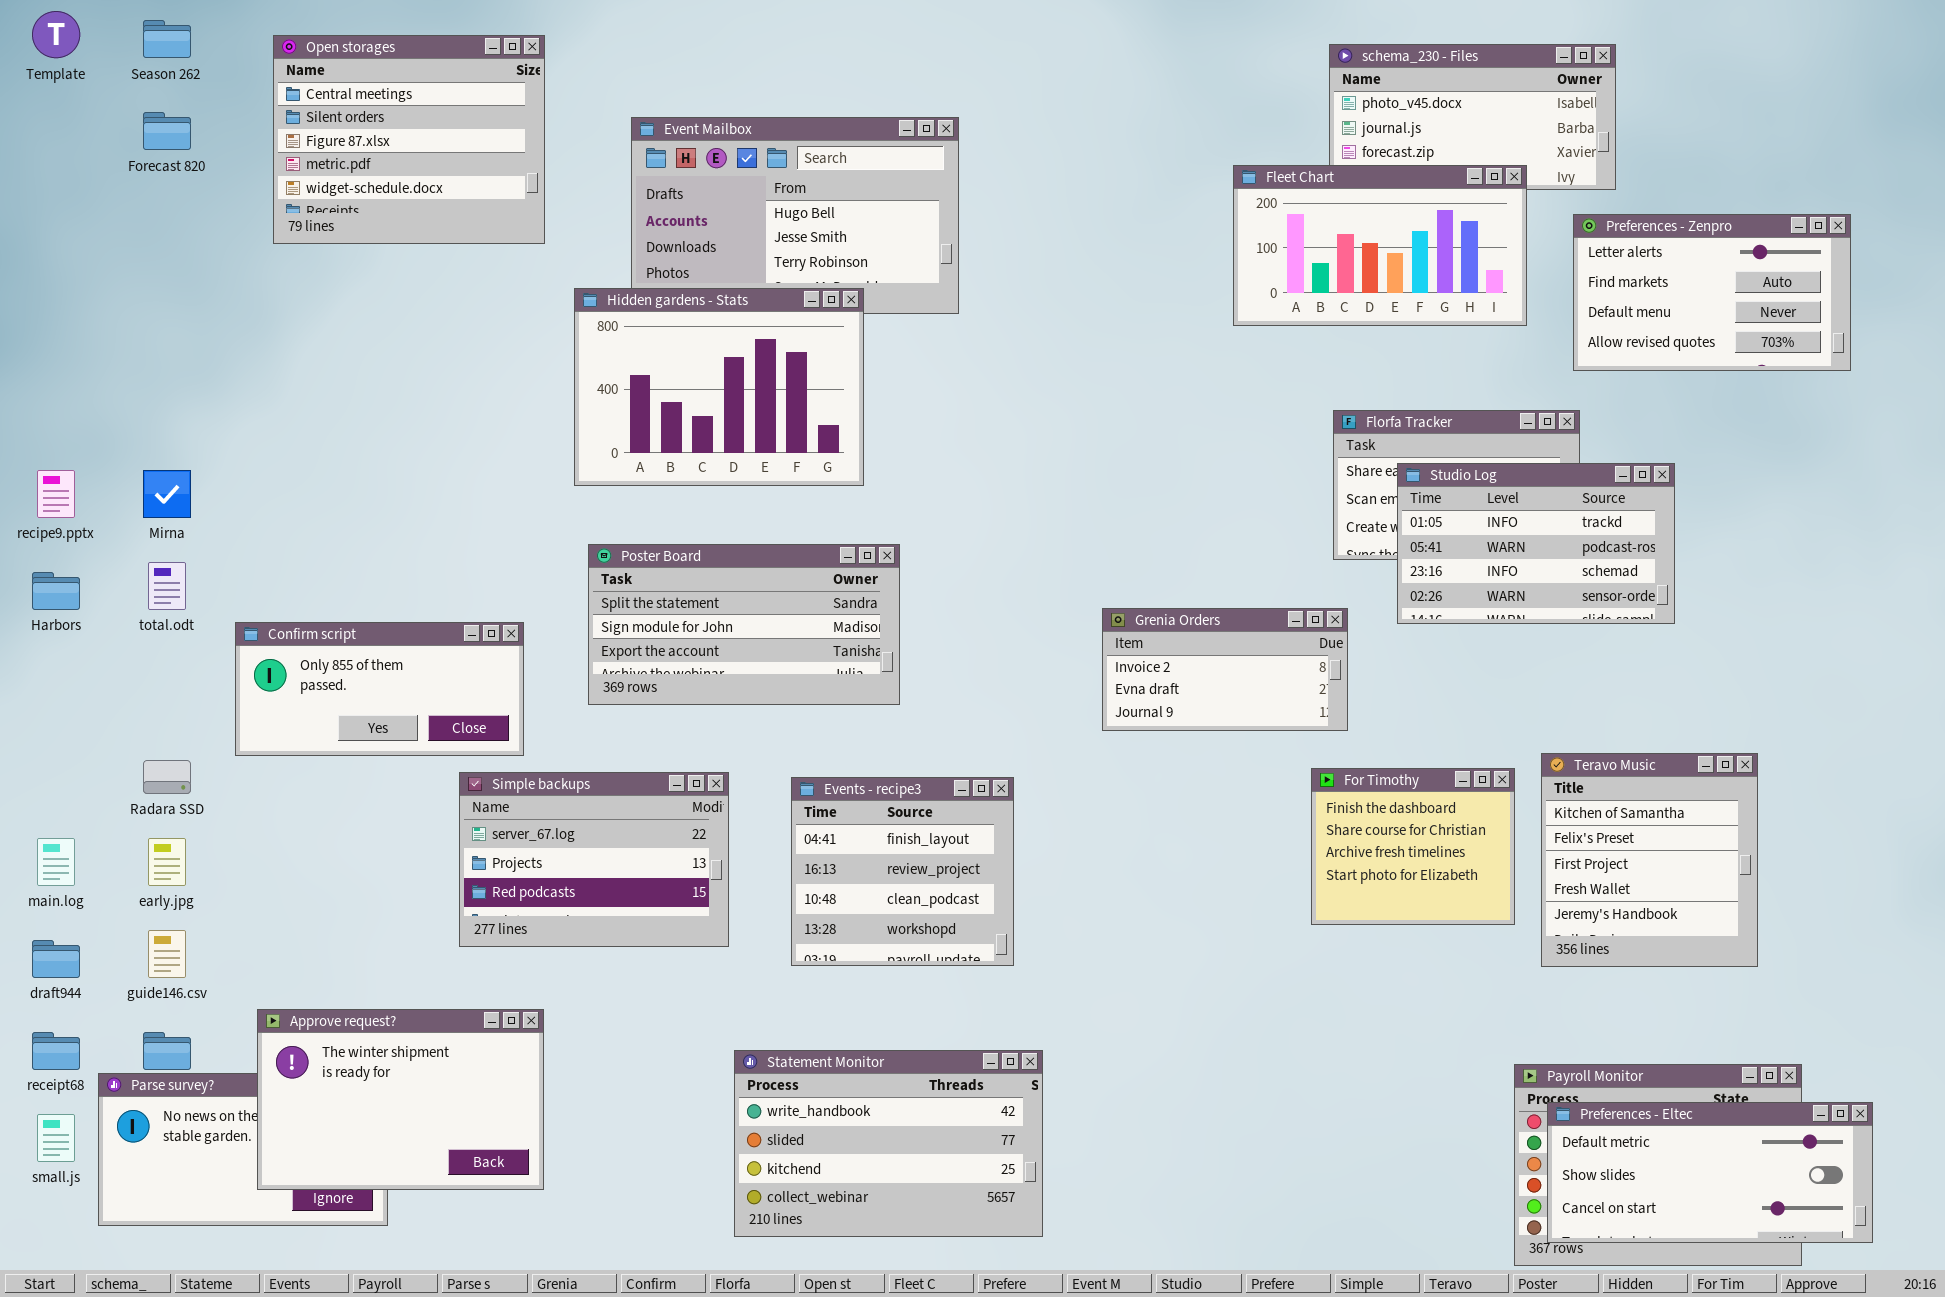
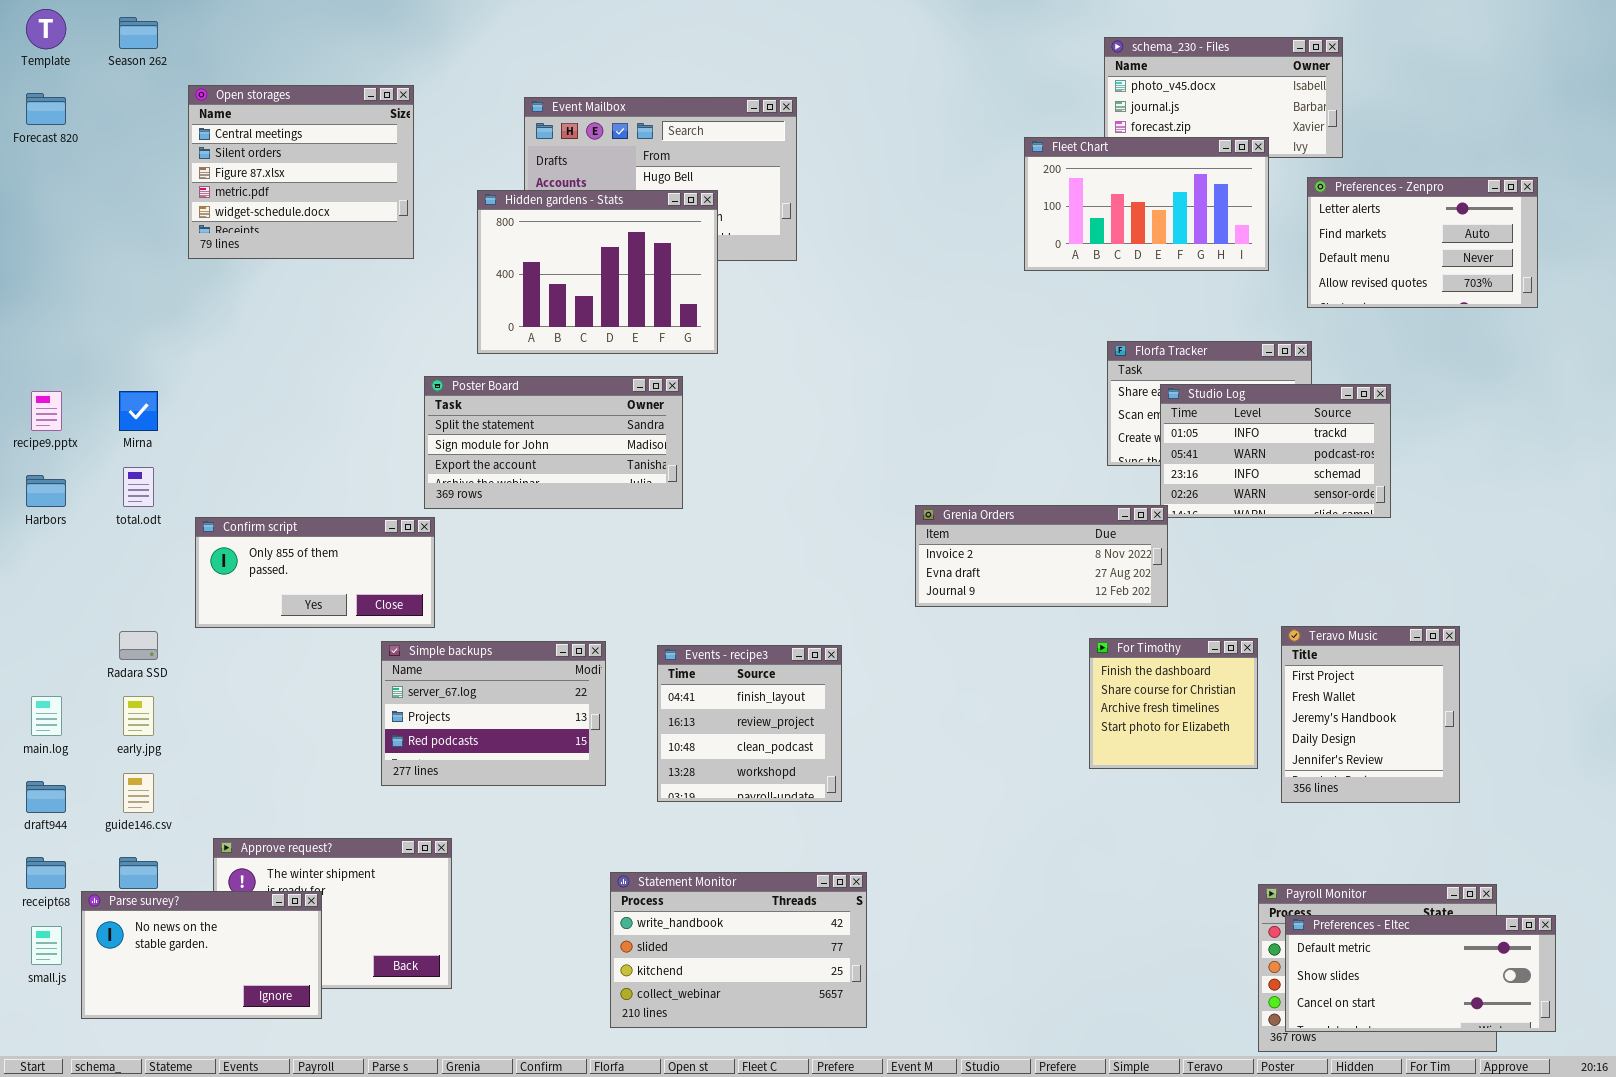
Open storages: [273,35,545,244] -> [188,85,414,259], moved
Forecast 820: [143,112,191,150] -> [26,93,66,125], moved
Hidden gardens - Stats: [574,288,864,486] -> [477,190,718,354], moved
Poster Board: [588,544,900,705] -> [424,376,683,509], moved
Grenia Orders: [1102,608,1348,731] -> [915,505,1168,607], resized
Teravo Music: [1541,753,1758,967] -> [1281,626,1460,803], scrolled down 2 rows
Parse survey?: [98,1073,388,1226] -> [81,891,322,1019], raised

